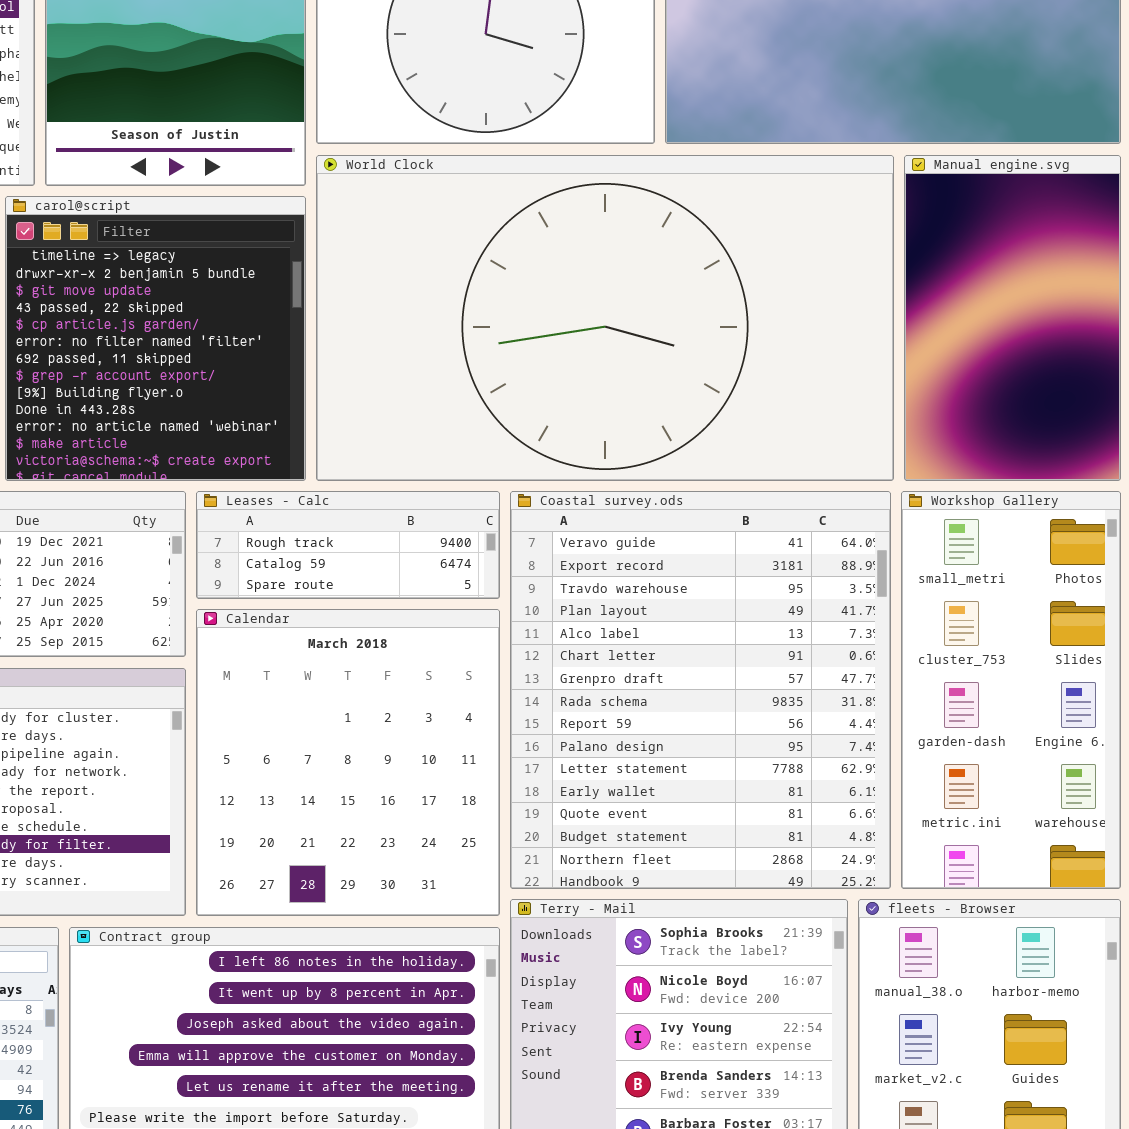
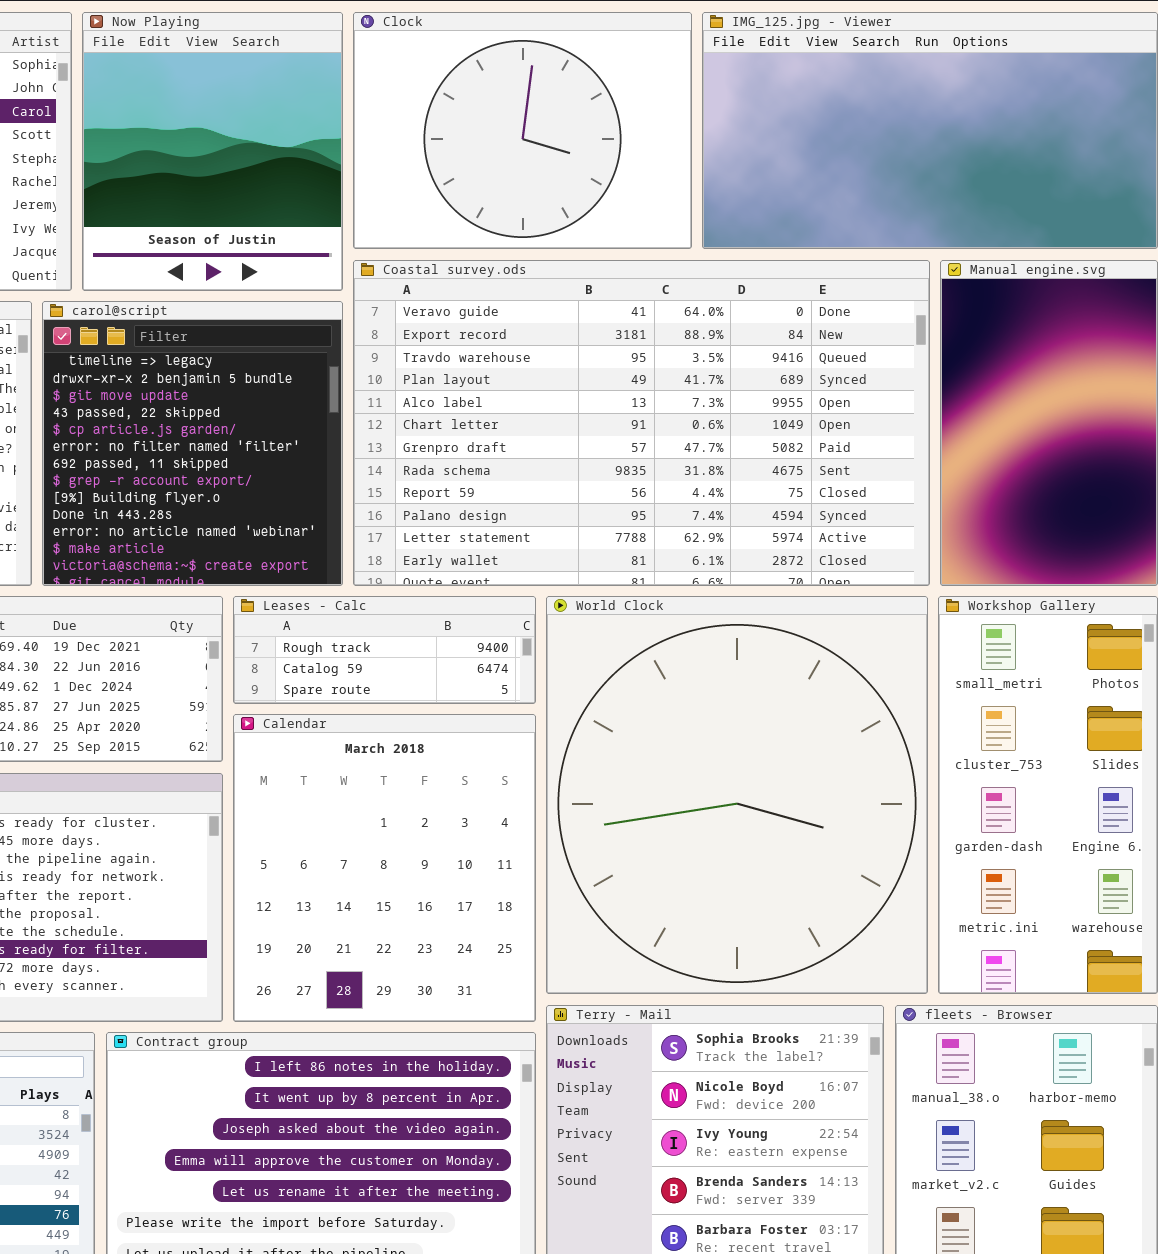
World Clock: [316,155,894,481] -> [546,596,928,994], moved, resized
Coastal survey.ods: [510,491,891,889] -> [353,260,930,586], moved, resized

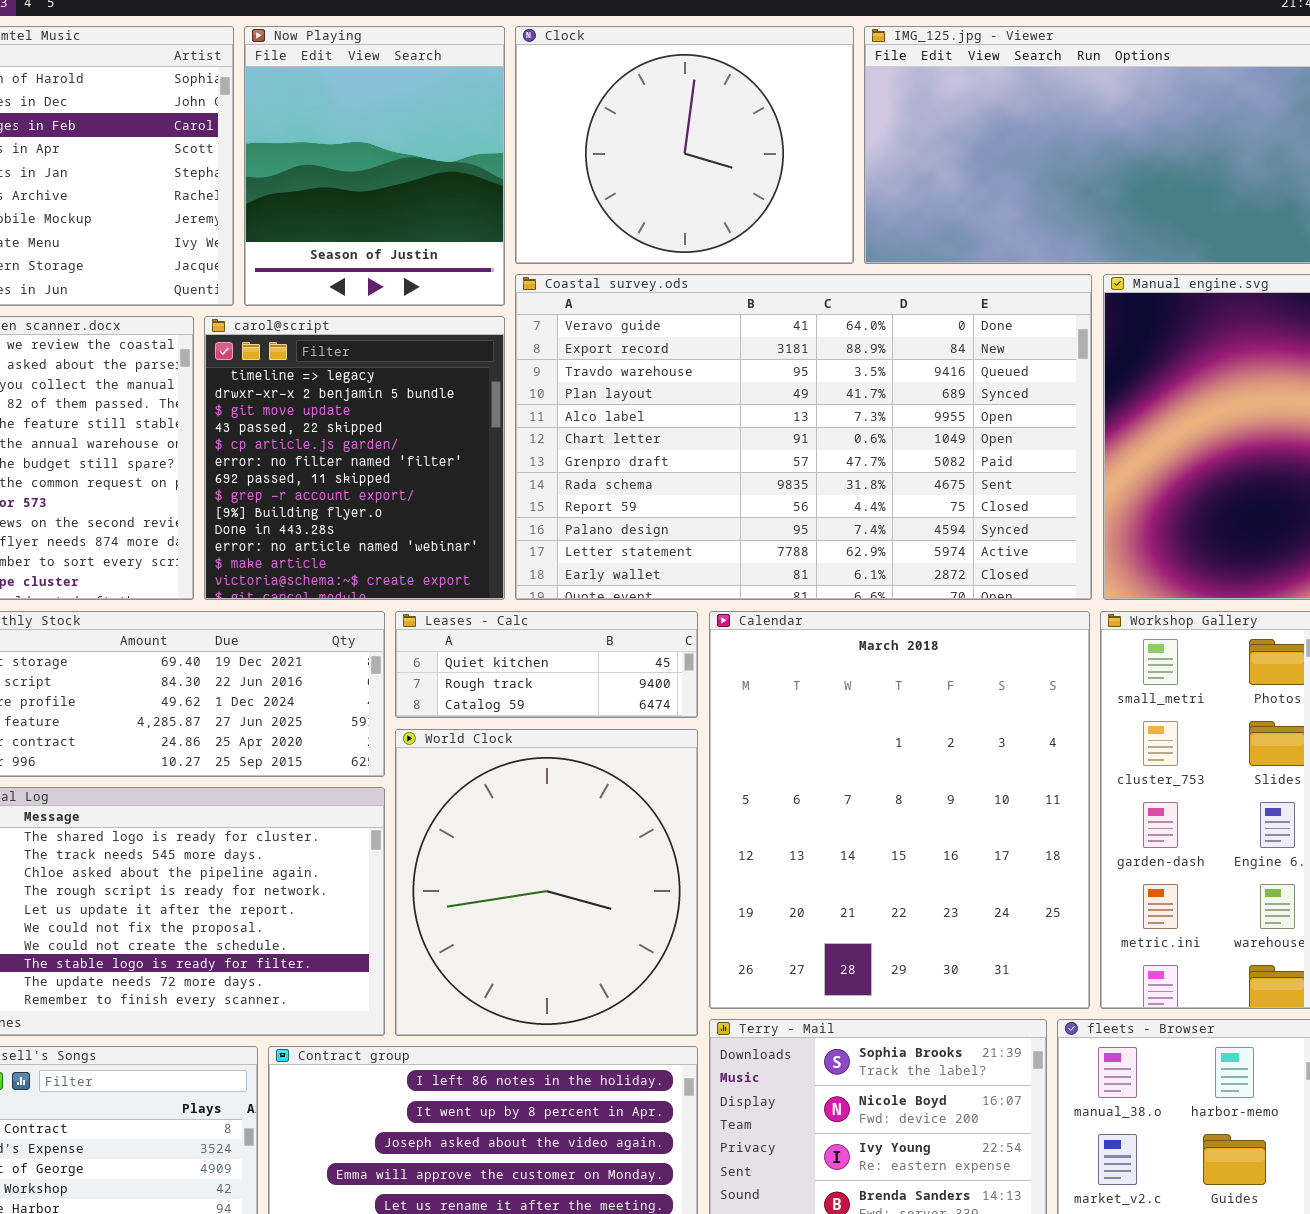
Leases - Calc: [233,596,536,704] -> [395,611,698,718], scrolled up 1 row
World Clock: [546,596,928,994] -> [395,729,698,1036], moved, resized
Calendar: [233,714,536,1022] -> [709,611,1090,1009], moved, resized

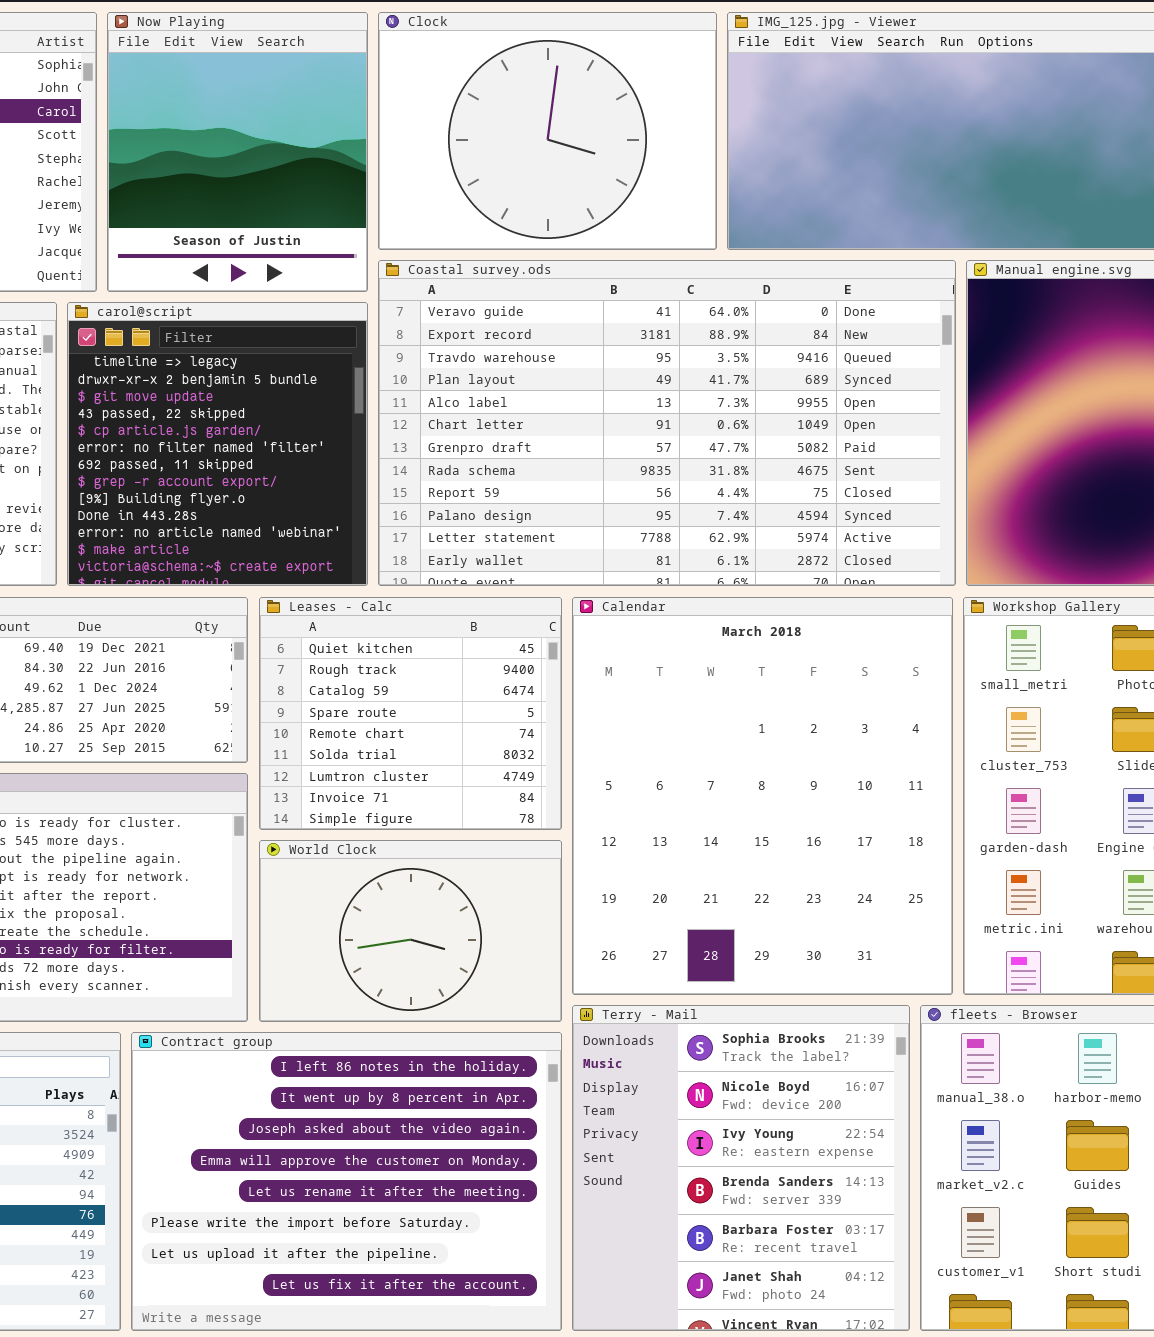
Leases - Calc: [395,611,698,718] -> [259,597,562,830], resized
World Clock: [395,729,698,1036] -> [259,840,562,1022], resized

